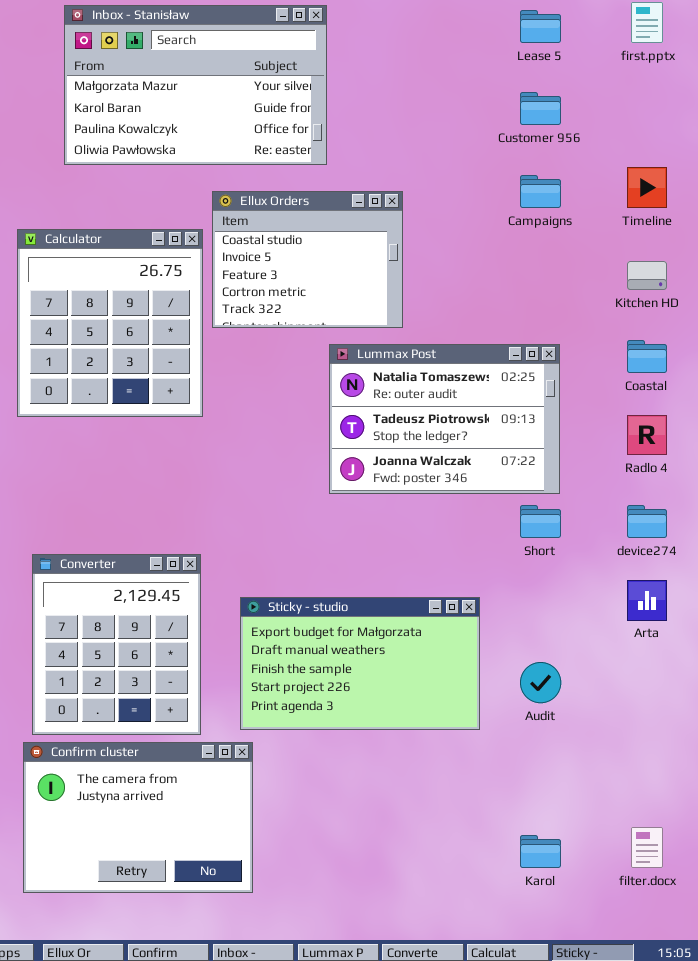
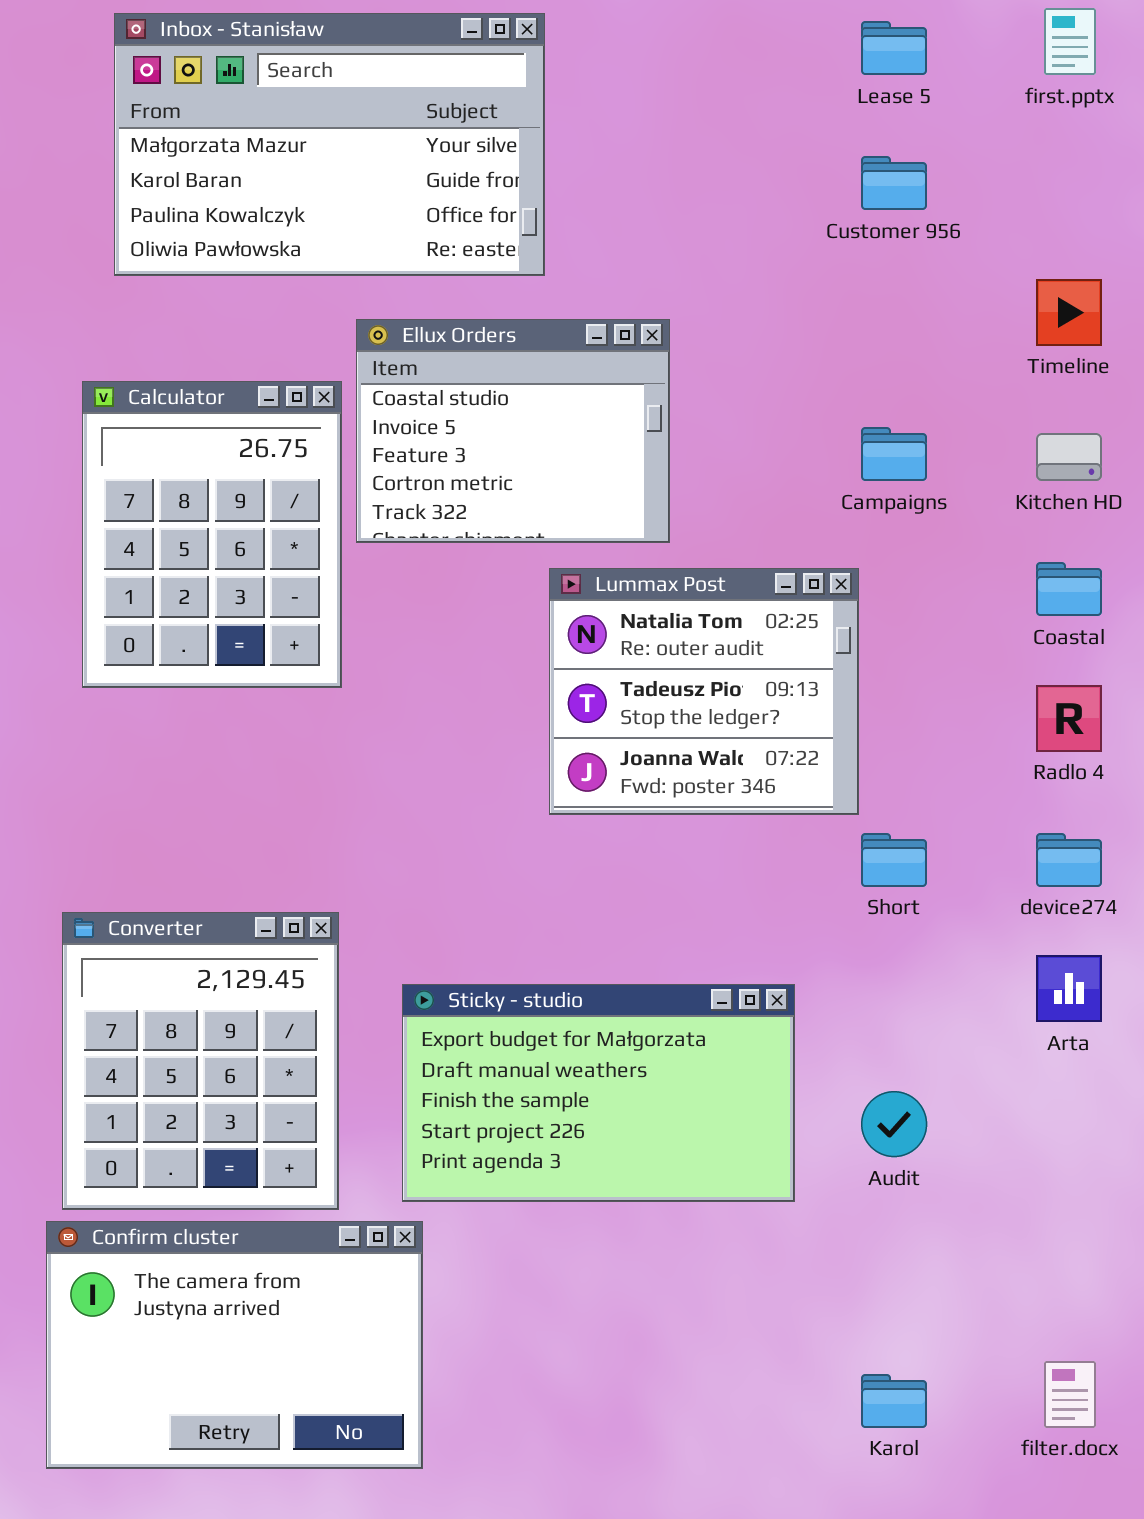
Campaigns: [520,175,561,208] -> [861,427,927,481], moved
Calculator: [17,229,203,417] -> [82,381,342,688], resized
Lummax Post: [329,344,560,494] -> [549,568,859,815], resized

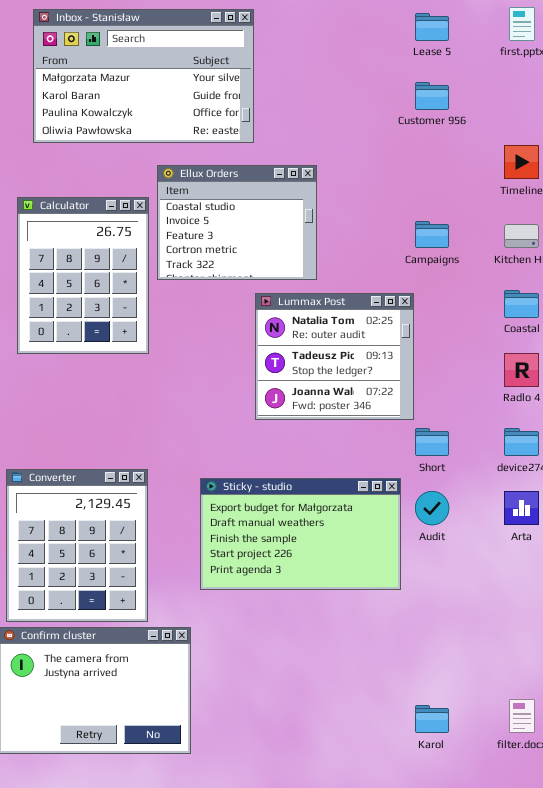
Sticky - studio: [402,984,795,1202] -> [200,478,401,590], moved
Audit: [861,1091,927,1157] -> [415,491,449,525], moved

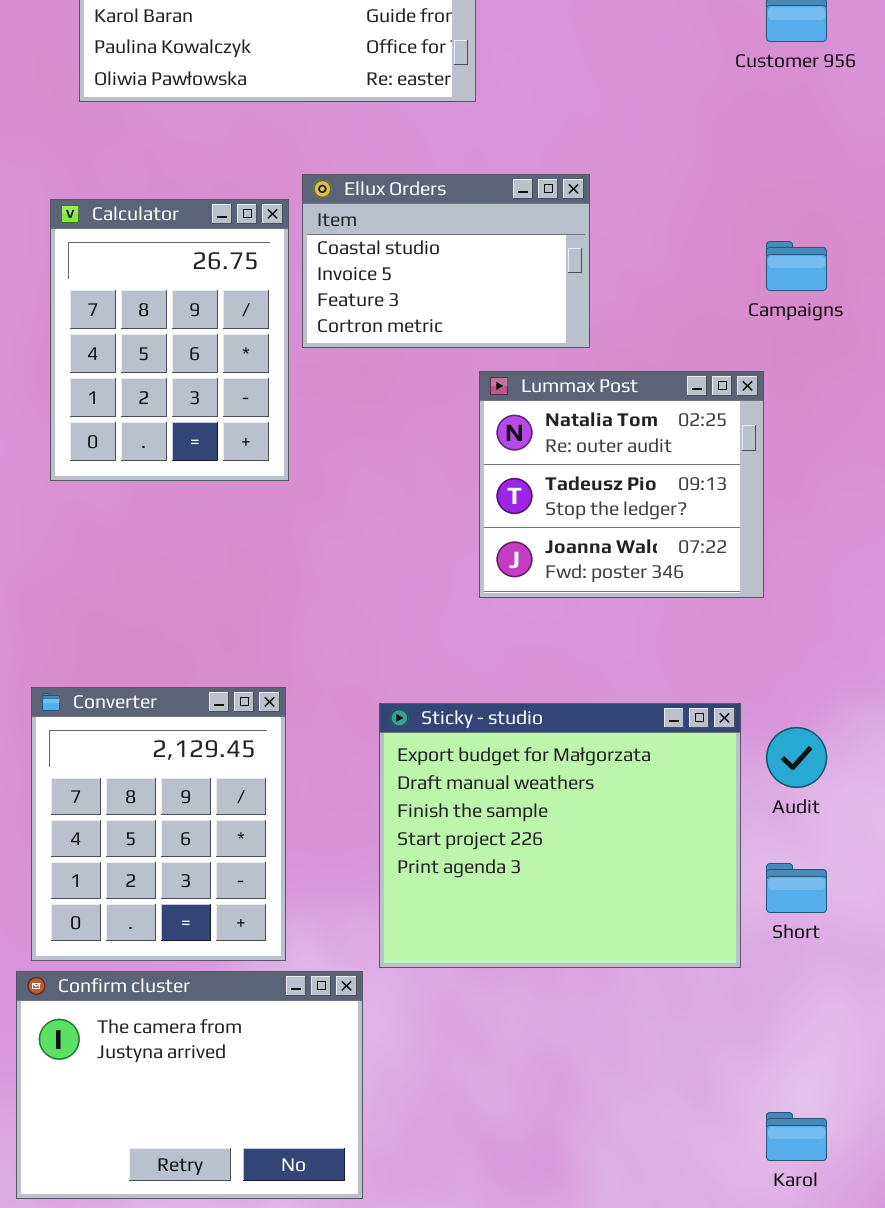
Ellux Orders: [157,165,317,280] -> [302,174,590,348], resized
Short: [415,428,449,456] -> [766,863,827,913], moved
Sticky - studio: [200,478,401,590] -> [379,703,741,968], resized

